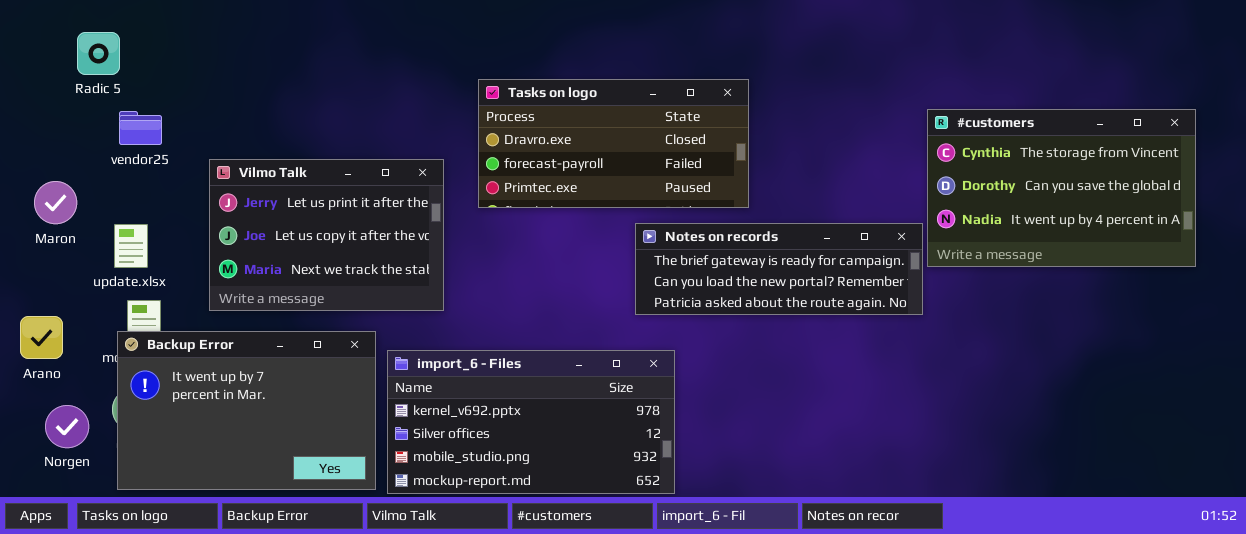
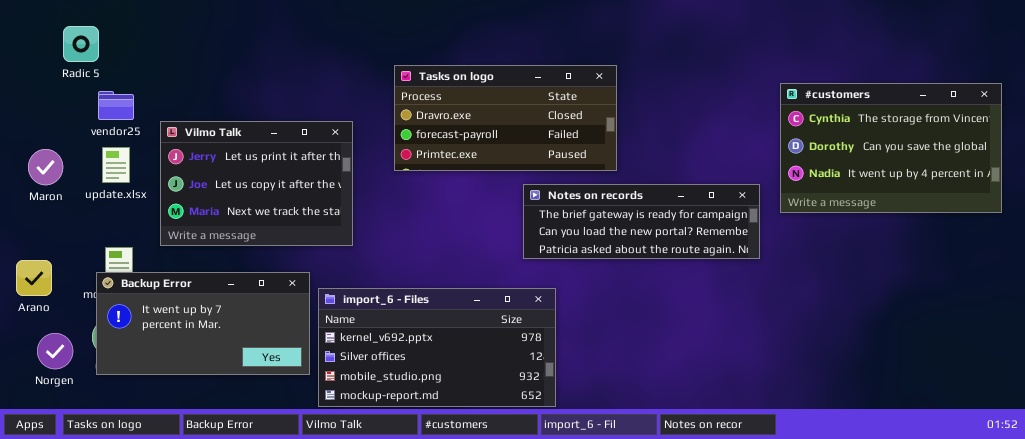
#customers: [927,109,1196,267] -> [780,83,1002,213], moved
Vilmo Talk: [209,159,444,311] -> [160,121,353,246], moved
update.xlsx: [114,224,148,268] -> [102,147,130,183], moved
Backup Error: [117,331,376,490] -> [96,272,310,375], resized

